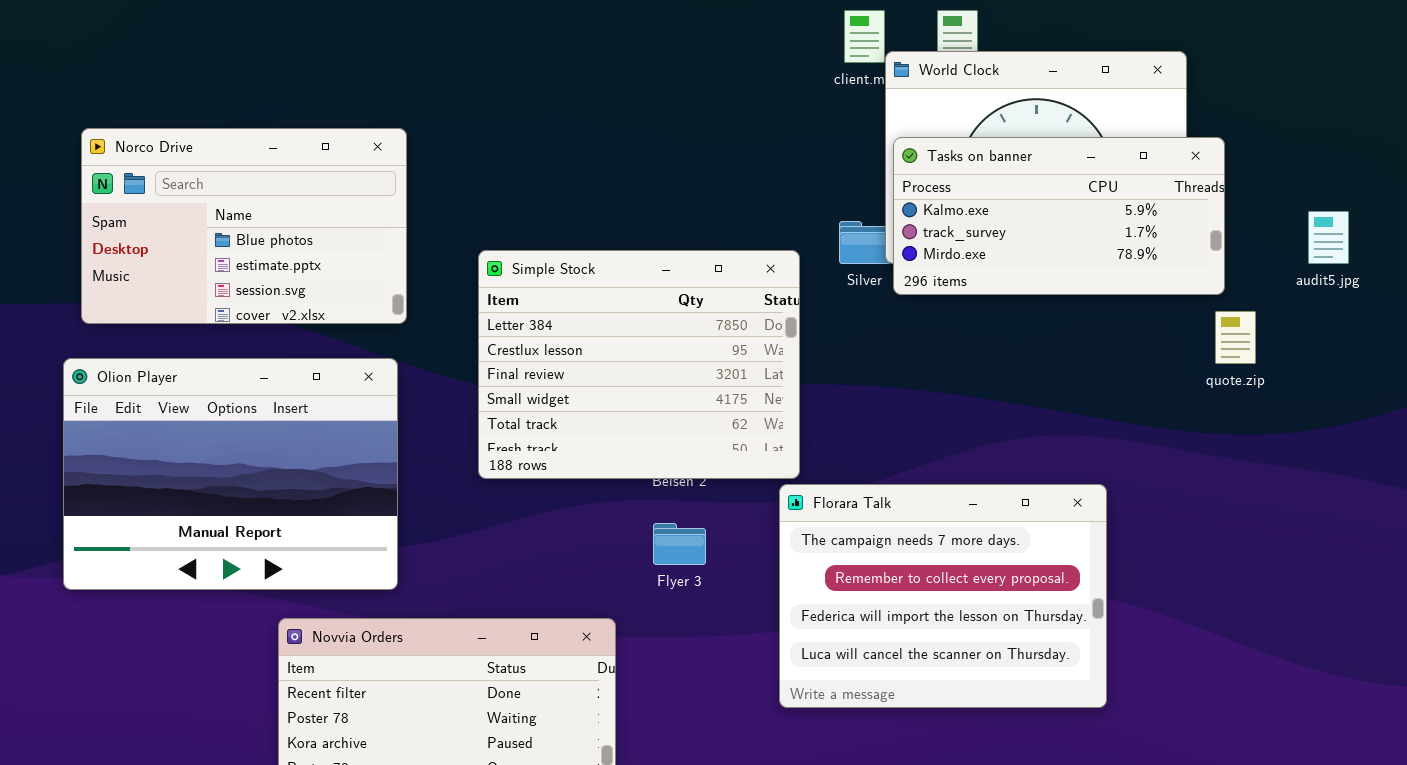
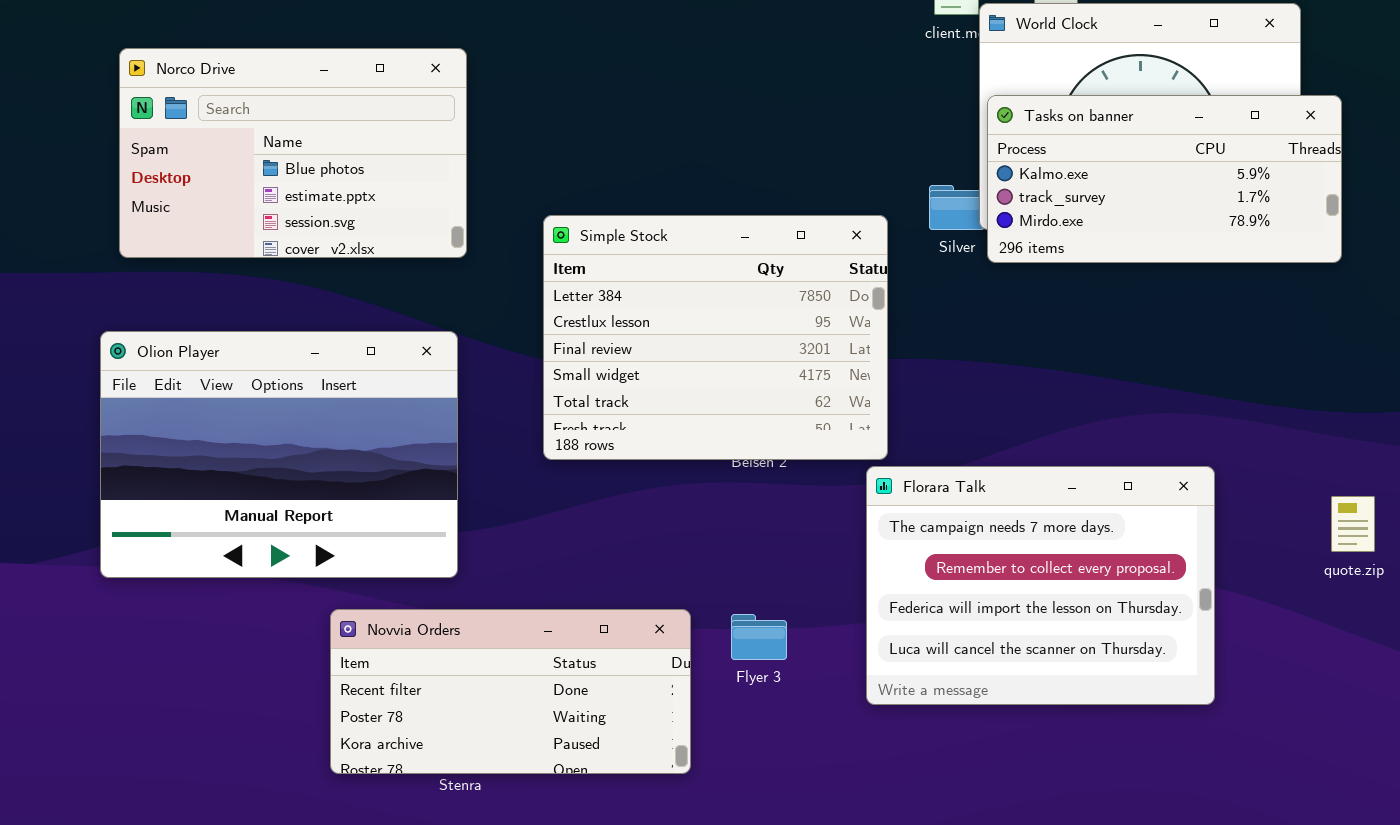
Norco Drive: [81,128,407,324] -> [119,48,467,258], moved
quote.zip: [1215,311,1256,364] -> [1331,496,1375,552], moved
Flyer 3: [653,523,706,565] -> [731,614,787,660], moved

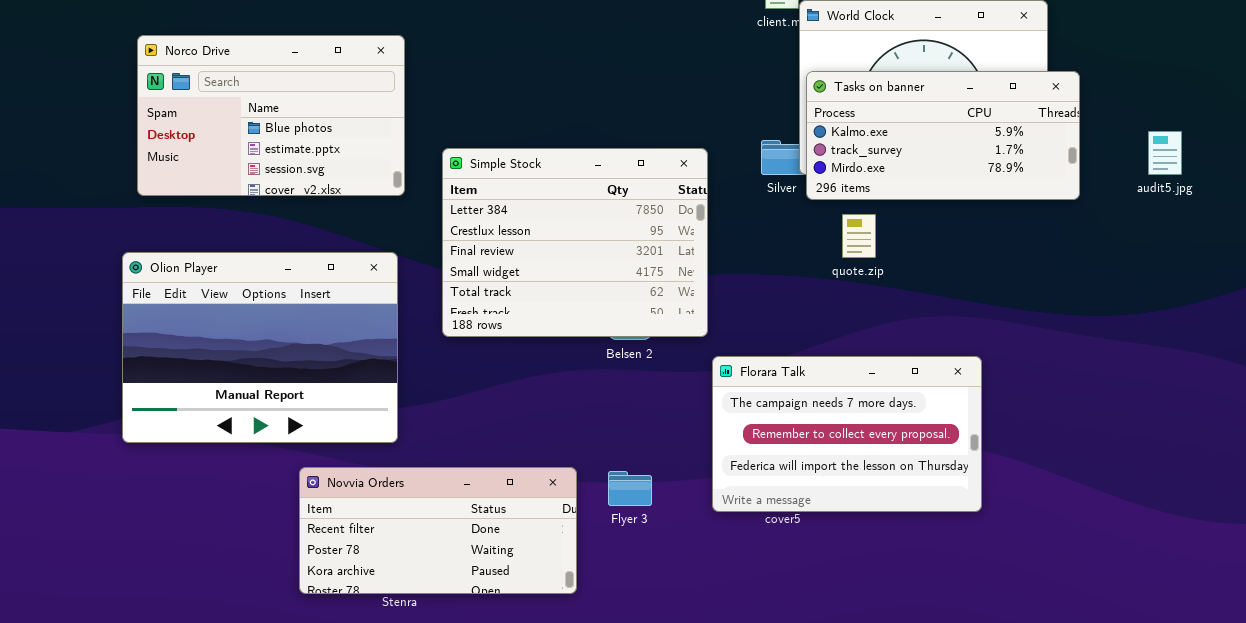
Simple Stock: [543,215,888,460] -> [442,148,708,337], moved
Florara Talk: [866,466,1215,705] -> [712,356,982,512], resized
quote.zip: [1331,496,1375,552] -> [842,214,876,258], moved

